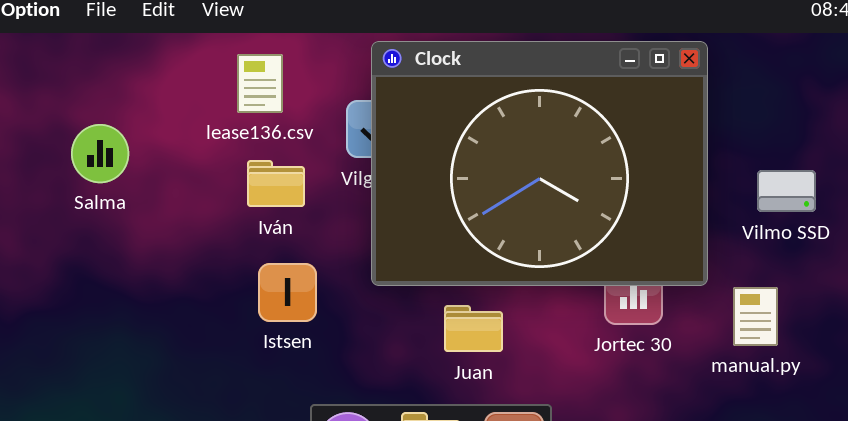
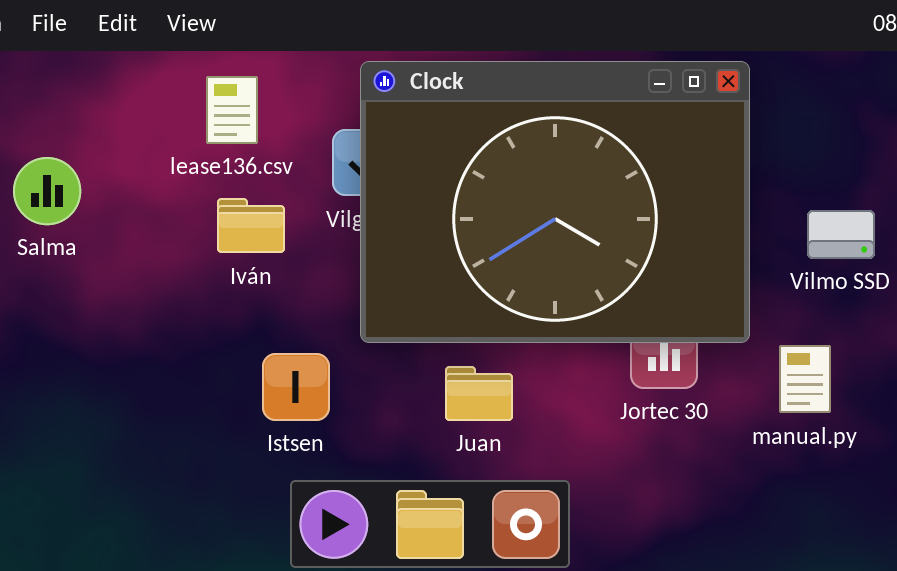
Istsen: [258,263,317,322] -> [262,353,330,421], moved

